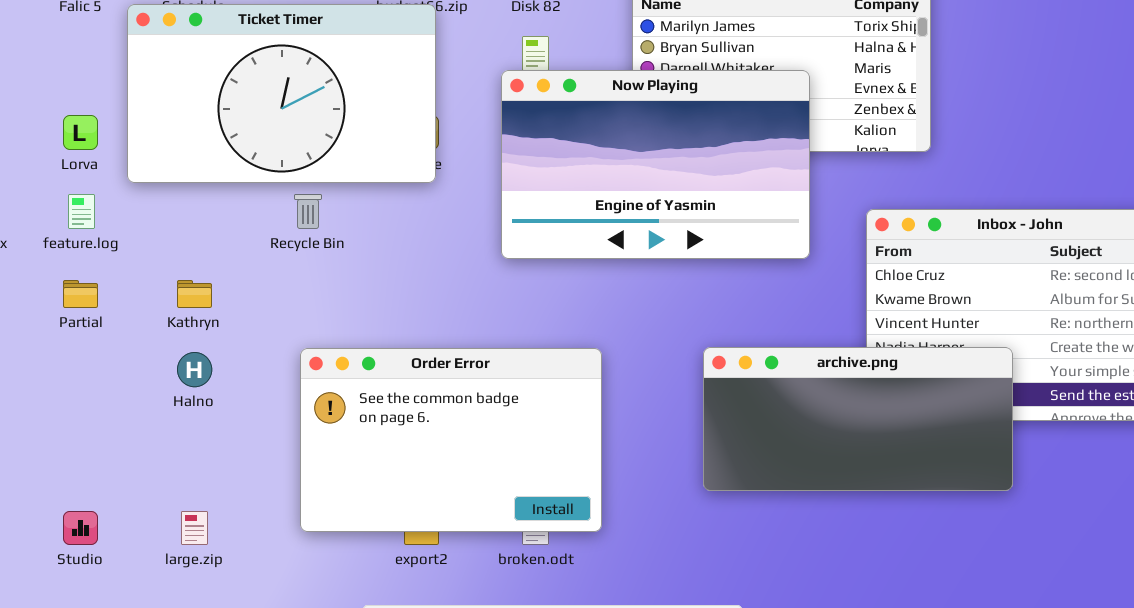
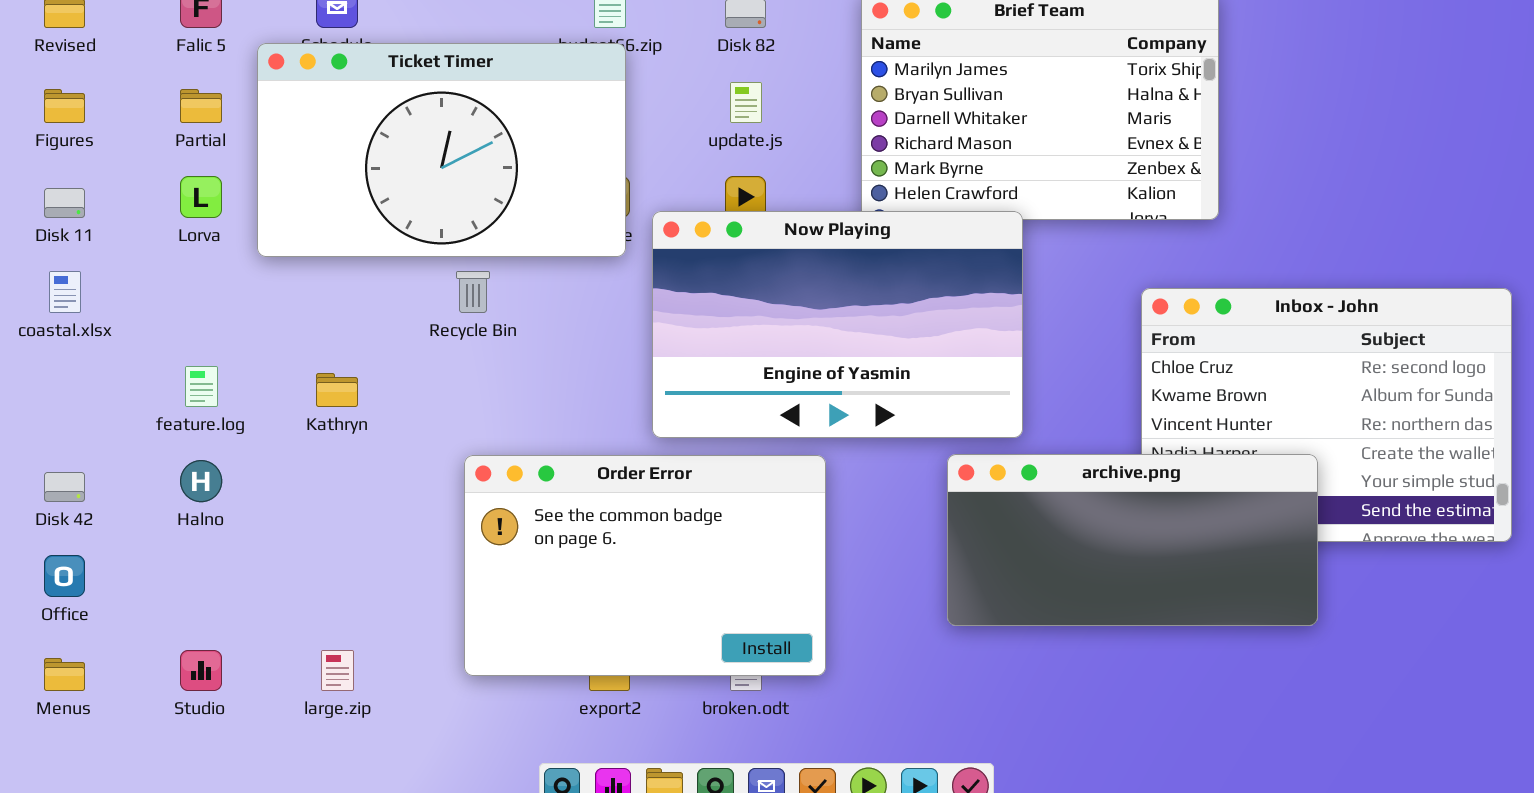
Now Playing: [501,70,810,259] -> [652,211,1023,438], moved
feature.log: [68,194,95,229] -> [185,366,218,407], moved
Partial: [63,280,98,308] -> [180,89,222,123], moved
Halno: [177,352,212,387] -> [180,460,222,502], moved

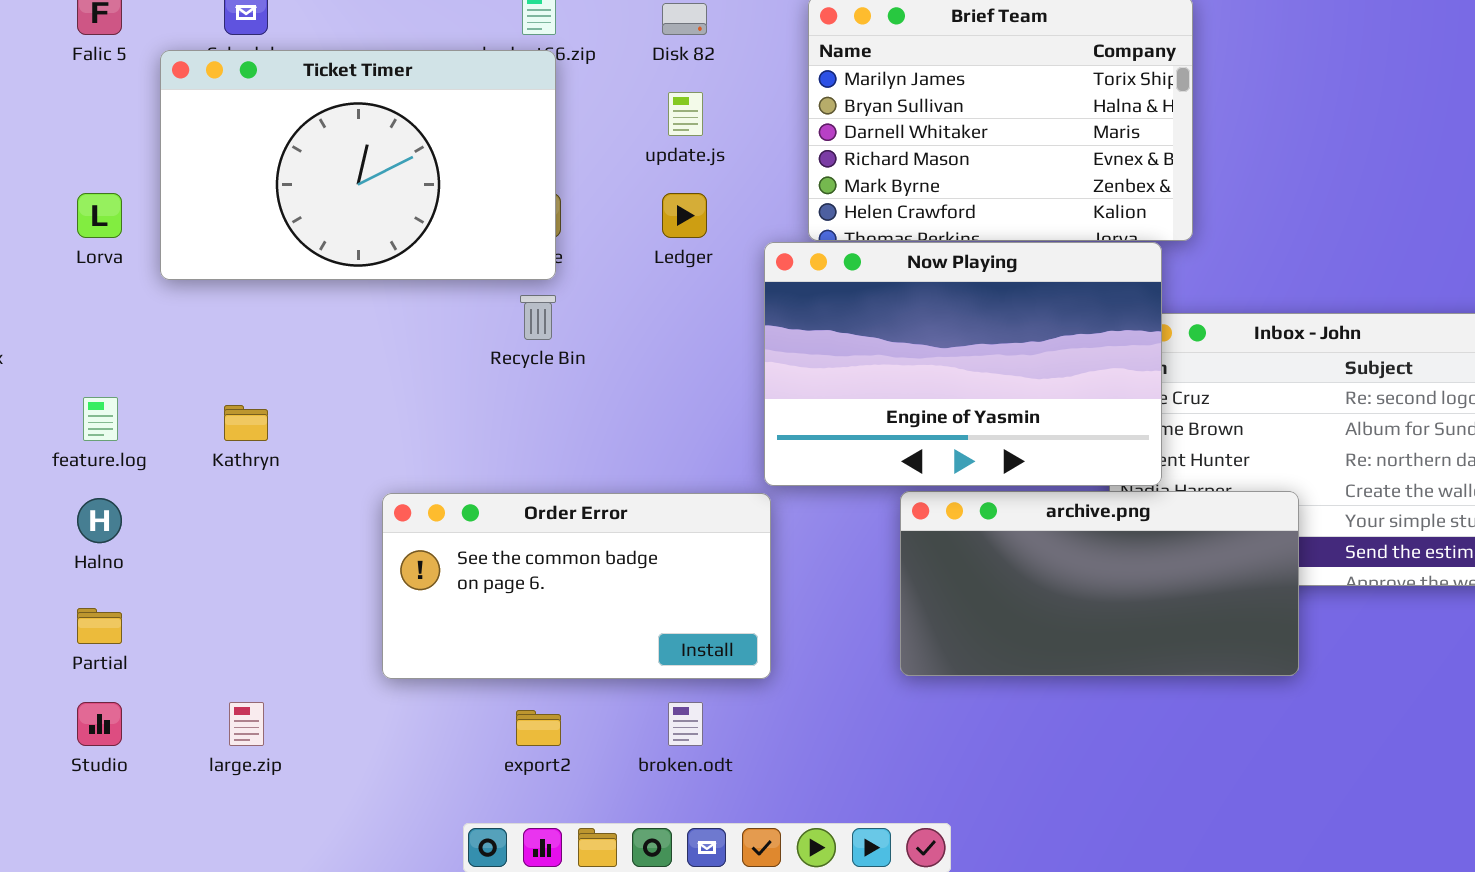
Partial: [180,89,222,123] -> [77,608,122,644], moved
Now Playing: [652,211,1023,438] -> [764,242,1162,486], moved
Recycle Bin: [456,271,490,313] -> [520,295,556,340], moved
Order Error: [464,455,826,676] -> [382,493,771,679], resized

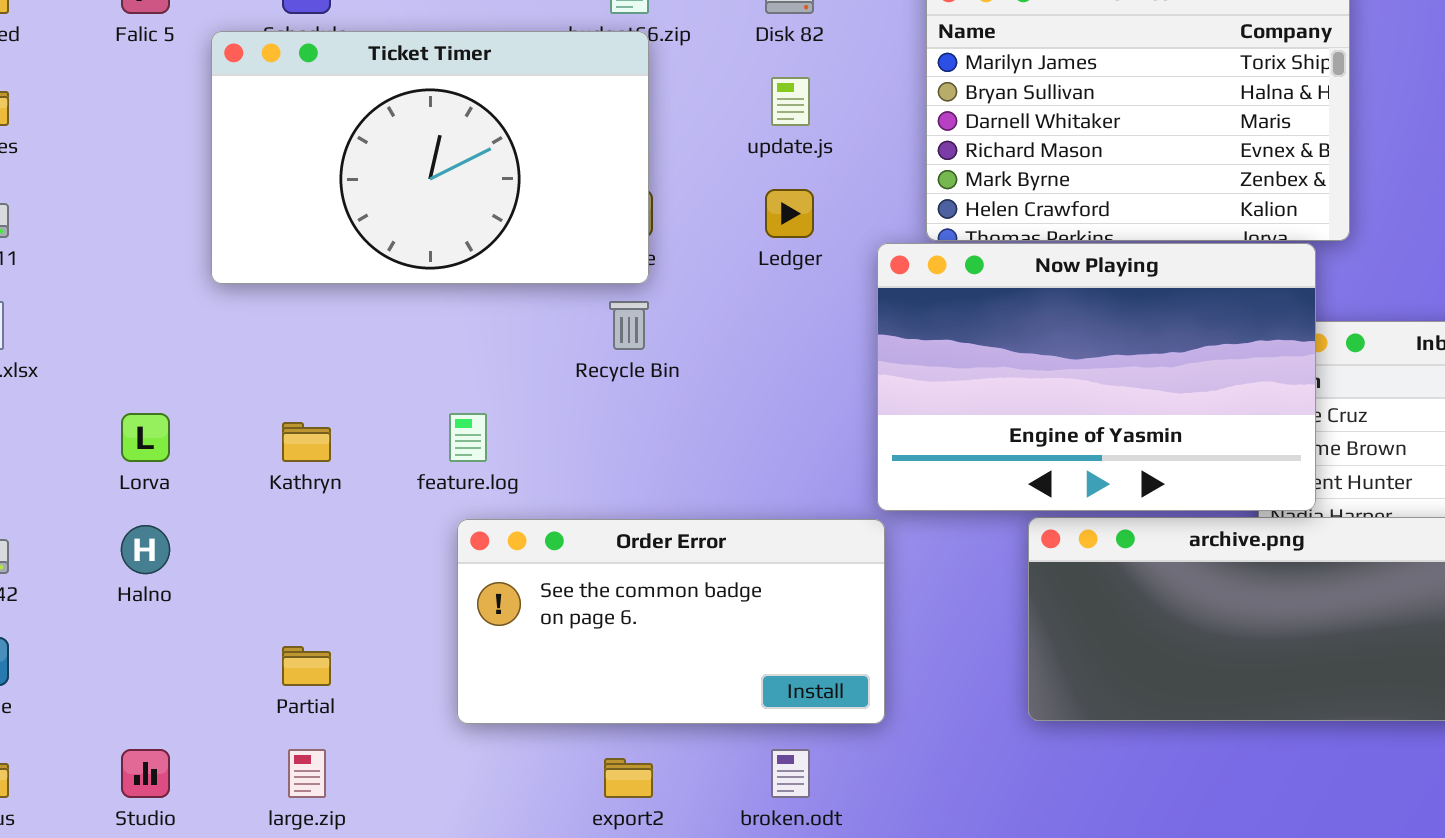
Lorva: [77,193,122,238] -> [121,413,170,462], moved
feature.log: [83,397,118,441] -> [449,413,487,462], moved
Partial: [77,608,122,644] -> [282,646,331,686], moved

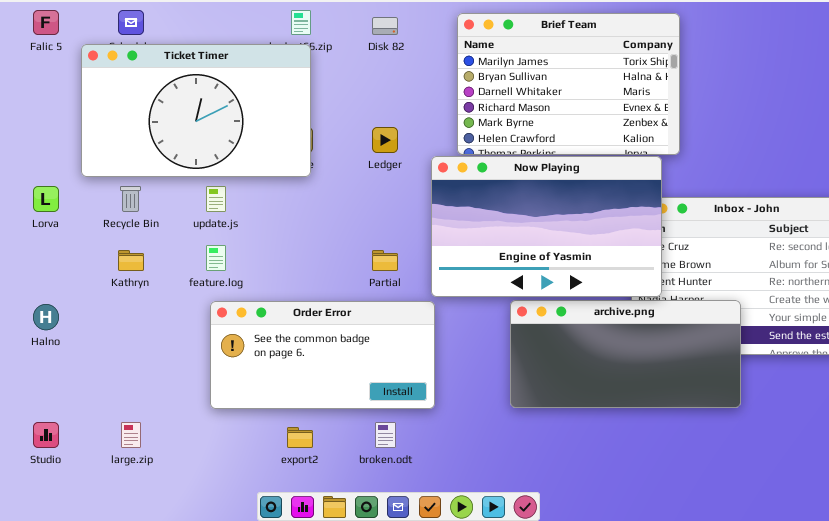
update.js: [771,77,810,126] -> [206,186,226,212], moved
Recycle Bin: [609,301,649,350] -> [120,186,141,212], moved
Lorva: [121,413,170,462] -> [33,186,59,212], moved
Partial: [282,646,331,686] -> [372,250,398,271], moved

